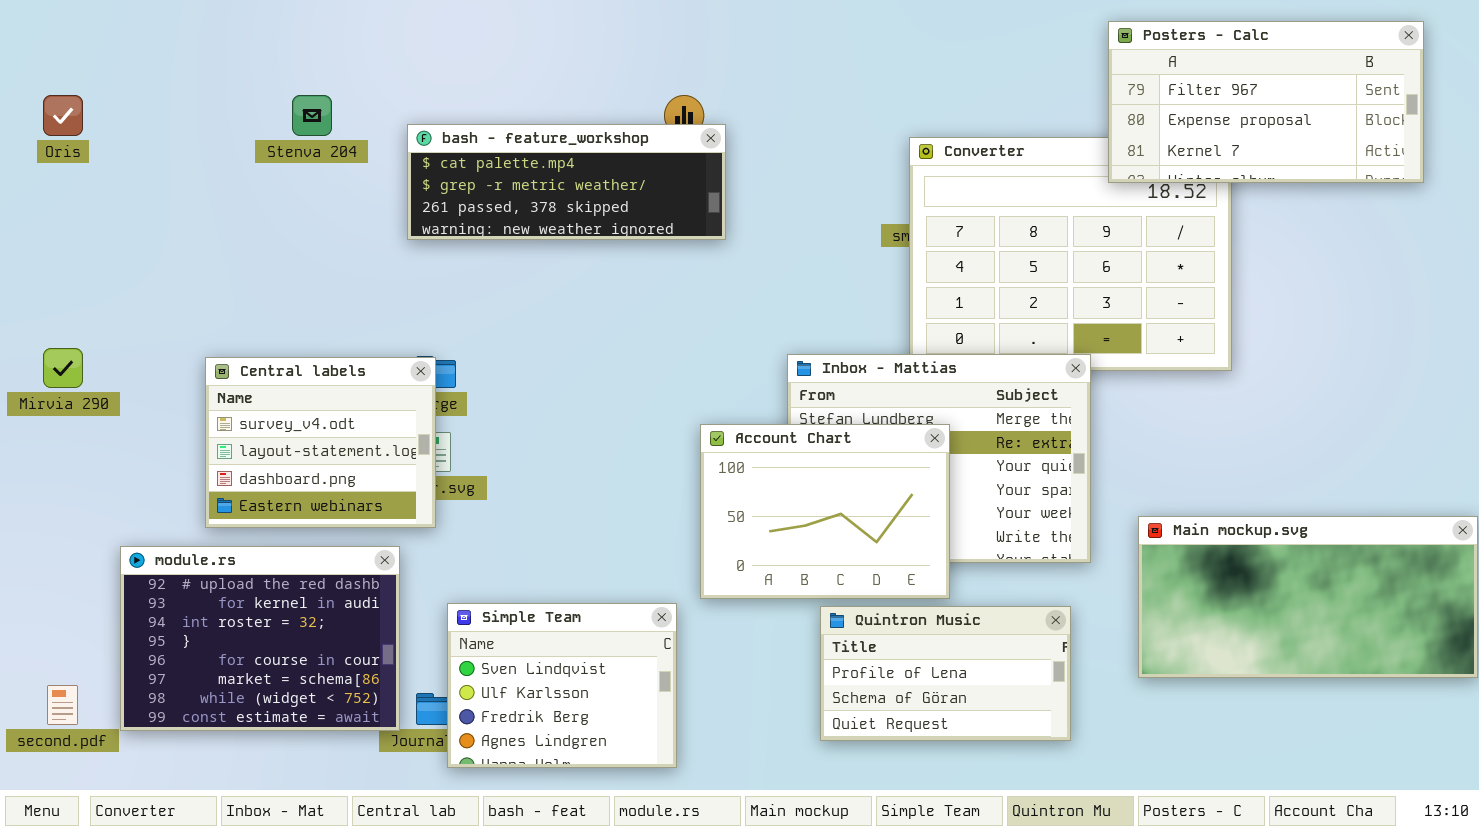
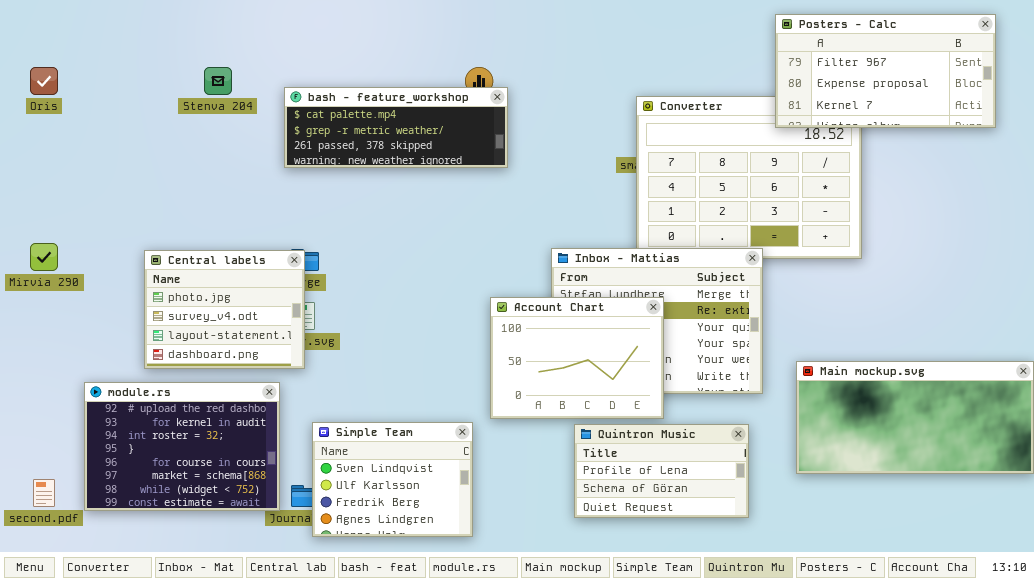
Central labels: [205,357,436,528] -> [144,250,305,369], scrolled up 1 row

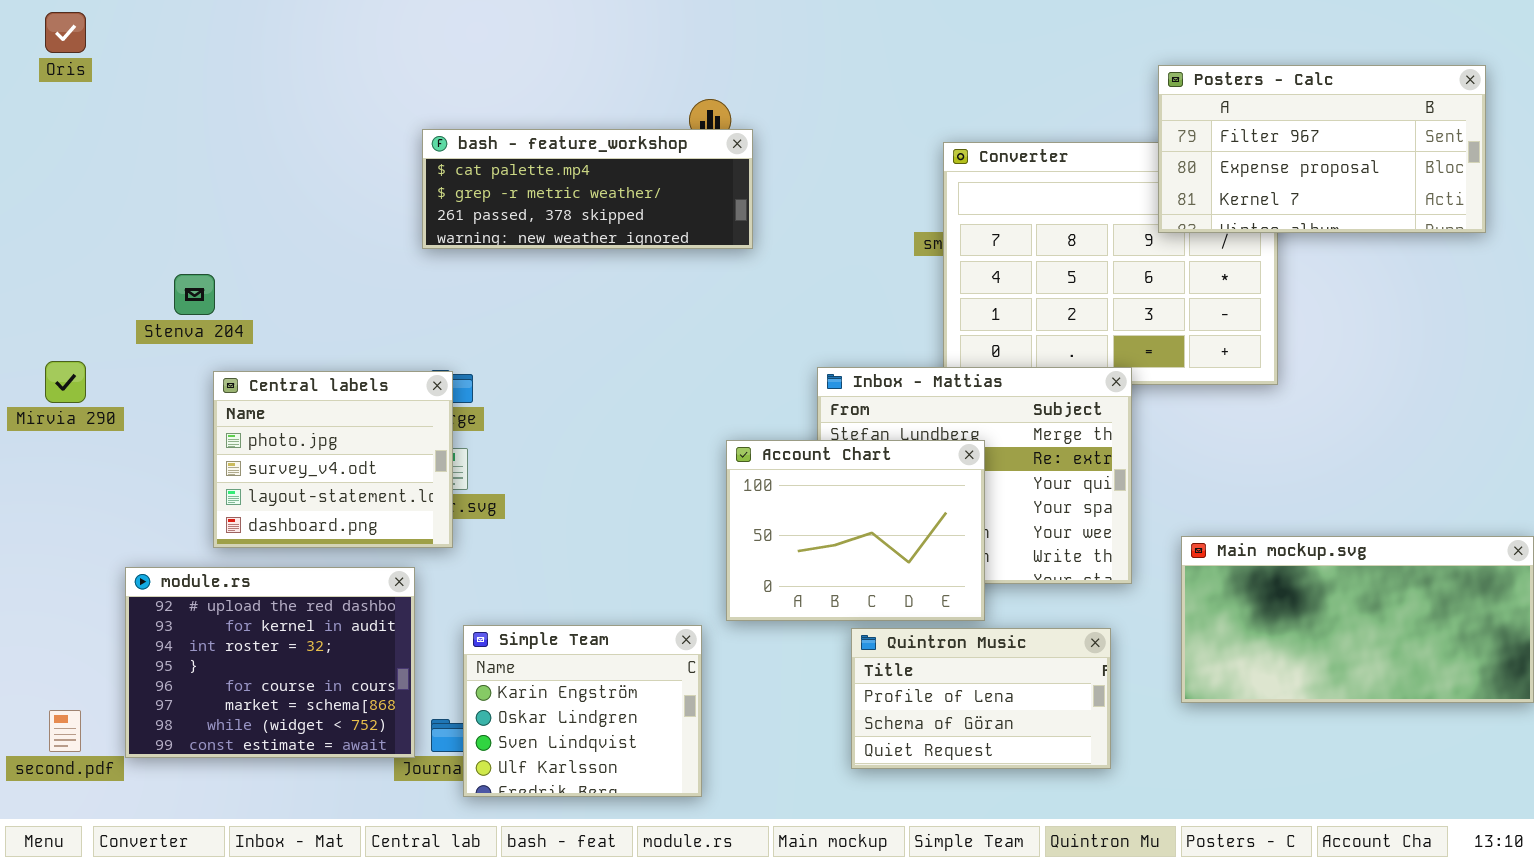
Posters - Calc: [775,14,996,128] -> [1158,65,1486,233], moved
Oris: [30,67,58,95] -> [45,12,86,53], moved
Stenva 204: [204,67,232,95] -> [174,274,215,315], moved
Simple Team: [312,422,473,537] -> [463,625,702,797], scrolled up 2 rows

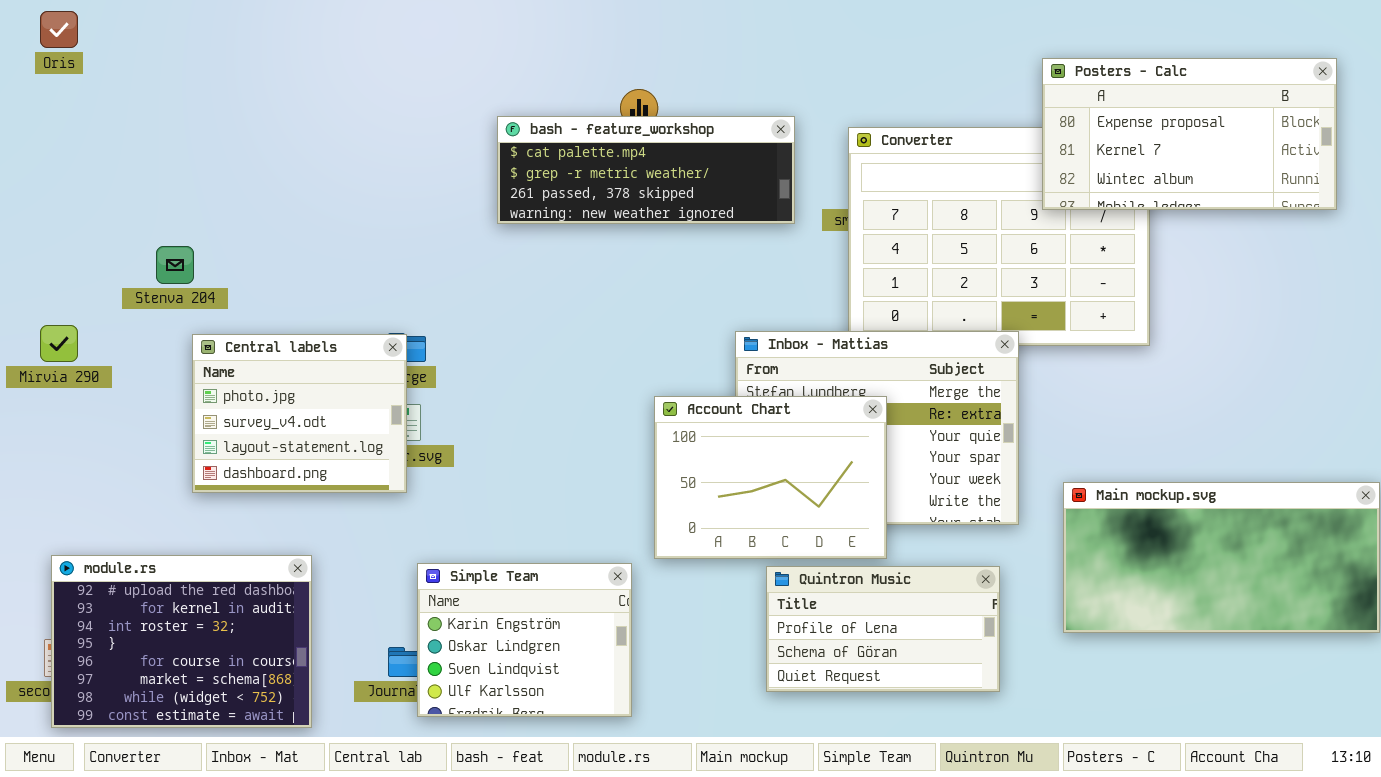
Posters - Calc: [1158,65,1486,233] -> [1042,58,1337,210], scrolled down 1 row
bash - feature_workshop: [422,129,753,249] -> [497,116,795,224], moved
module.rs: [125,567,415,758] -> [51,555,312,728], moved

